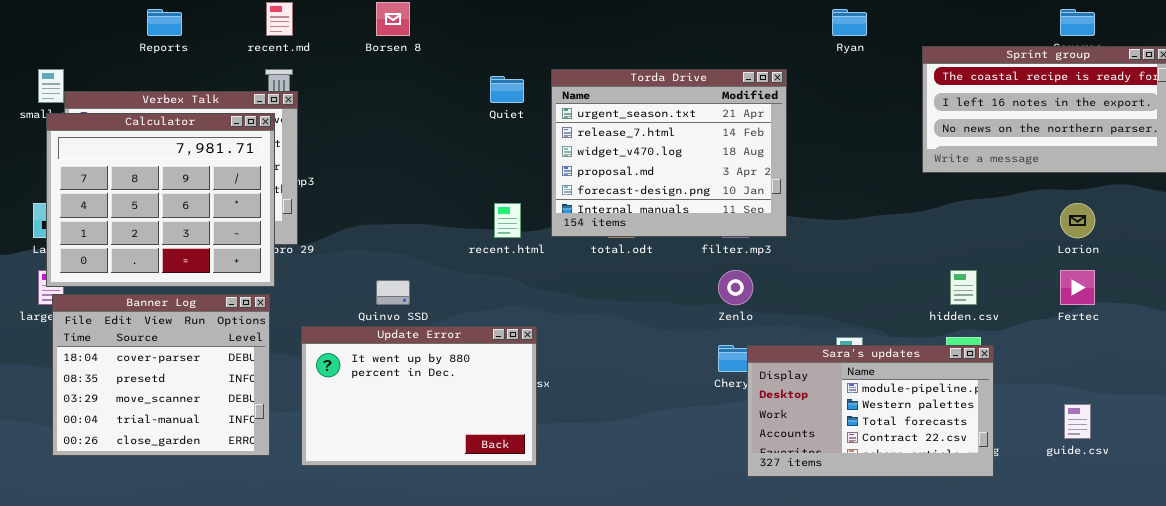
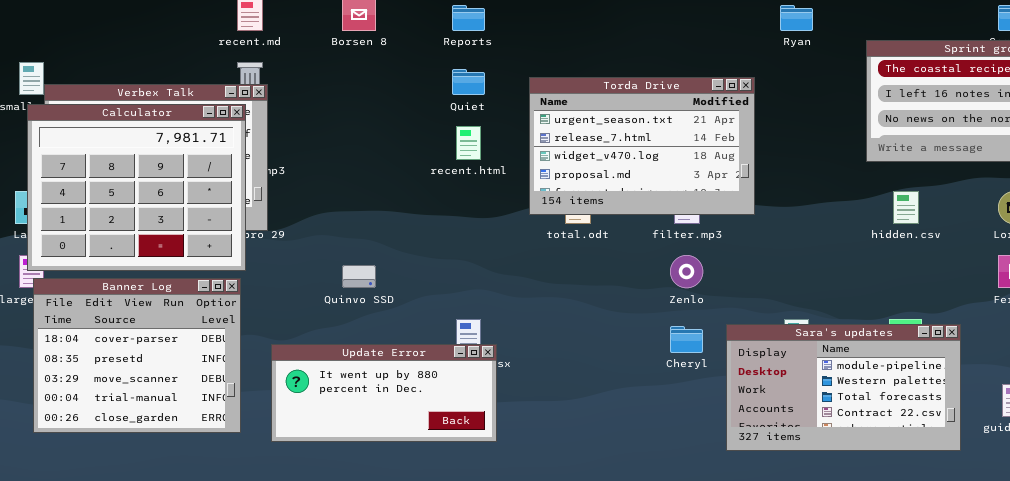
Reports: [147,9,182,36] -> [452,5,485,31], moved
Torda Drive: [551,69,787,237] -> [529,77,755,215], moved, resized
recent.html: [494,203,521,238] -> [456,126,481,160], moved
hidden.csv: [950,270,977,305] -> [893,191,919,224], moved
Update Error: [301,326,537,466] -> [271,344,497,442], resized
Sara's updates: [747,345,994,477] -> [726,324,961,451], moved

